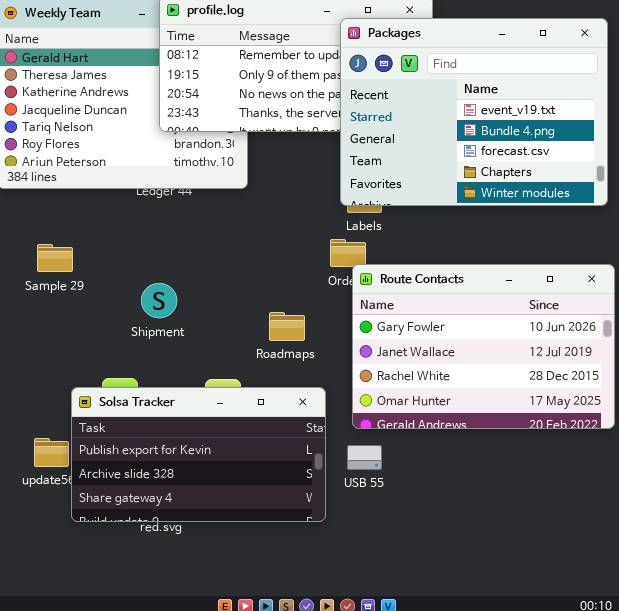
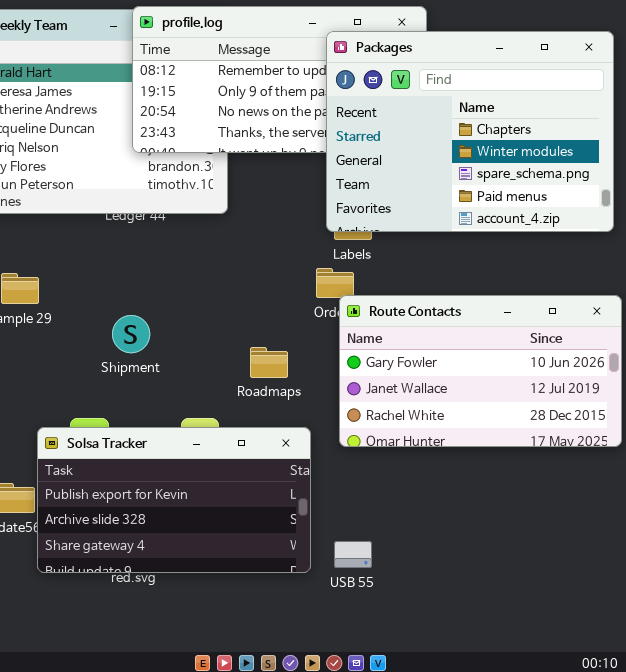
Packages: [340,18,608,206] -> [326,31,614,232], scrolled down 3 rows
Route Contacts: [352,264,615,429] -> [339,295,622,447], resized
USB 55: [347,445,382,470] -> [334,541,372,568], moved

